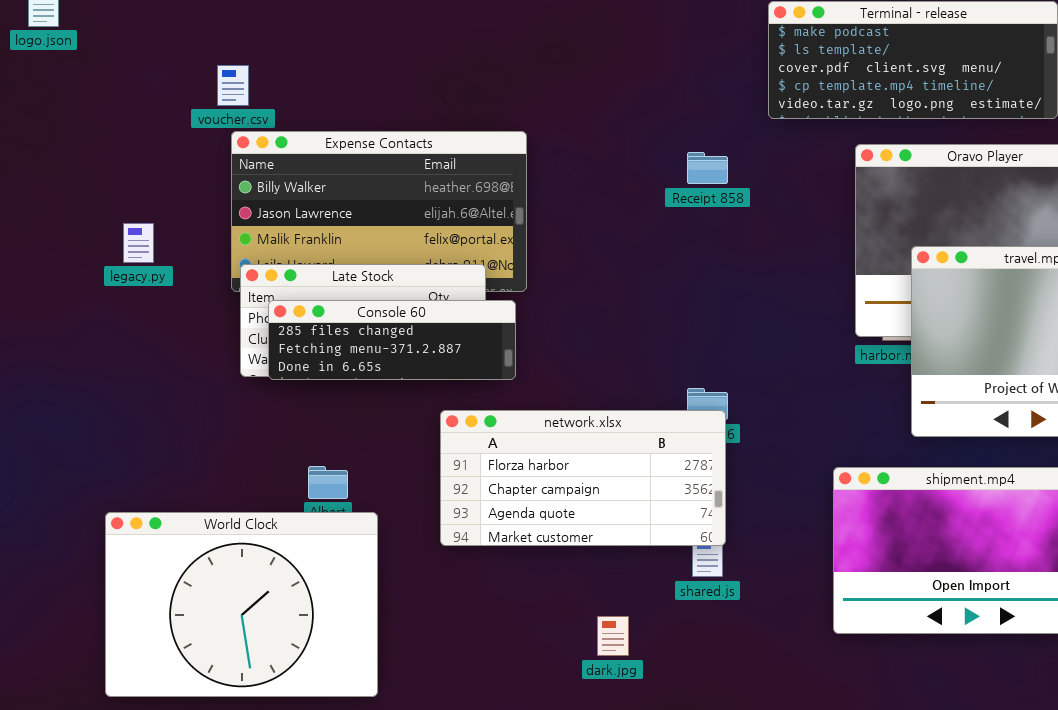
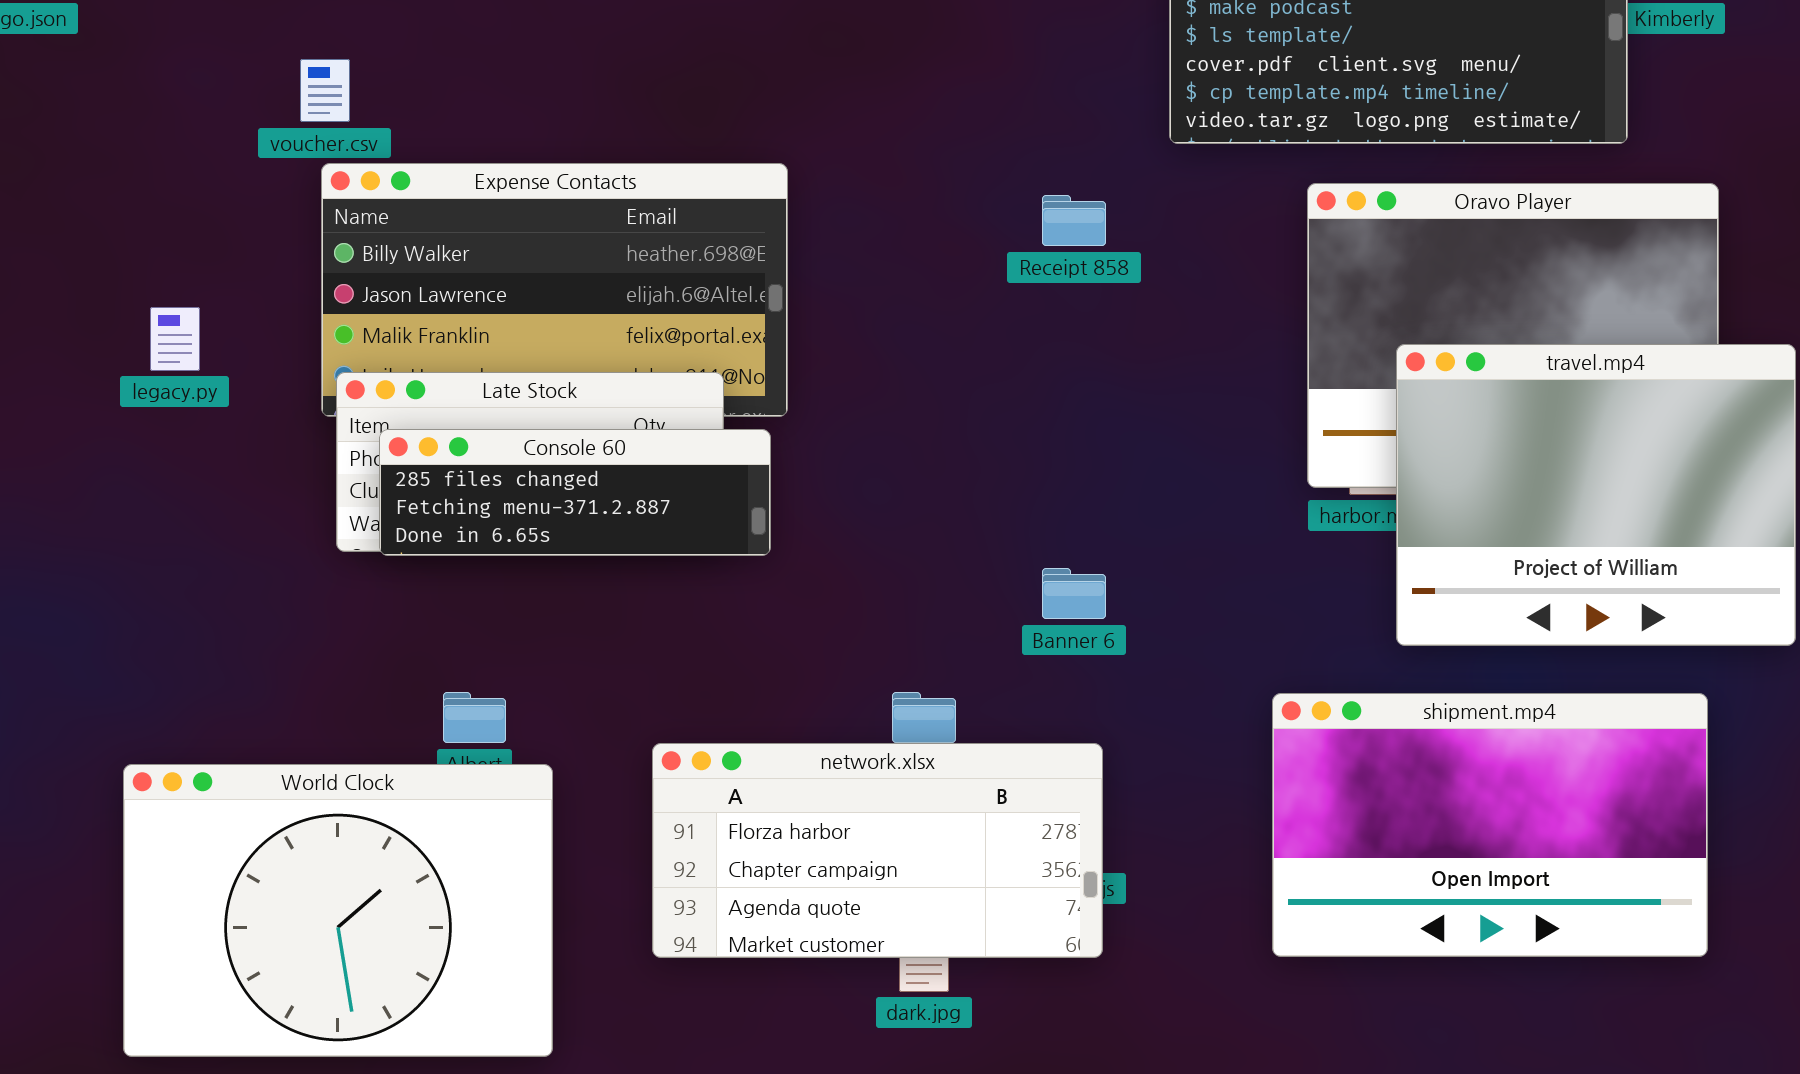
network.xlsx: [440,410,726,546] -> [652,743,1103,958], moved

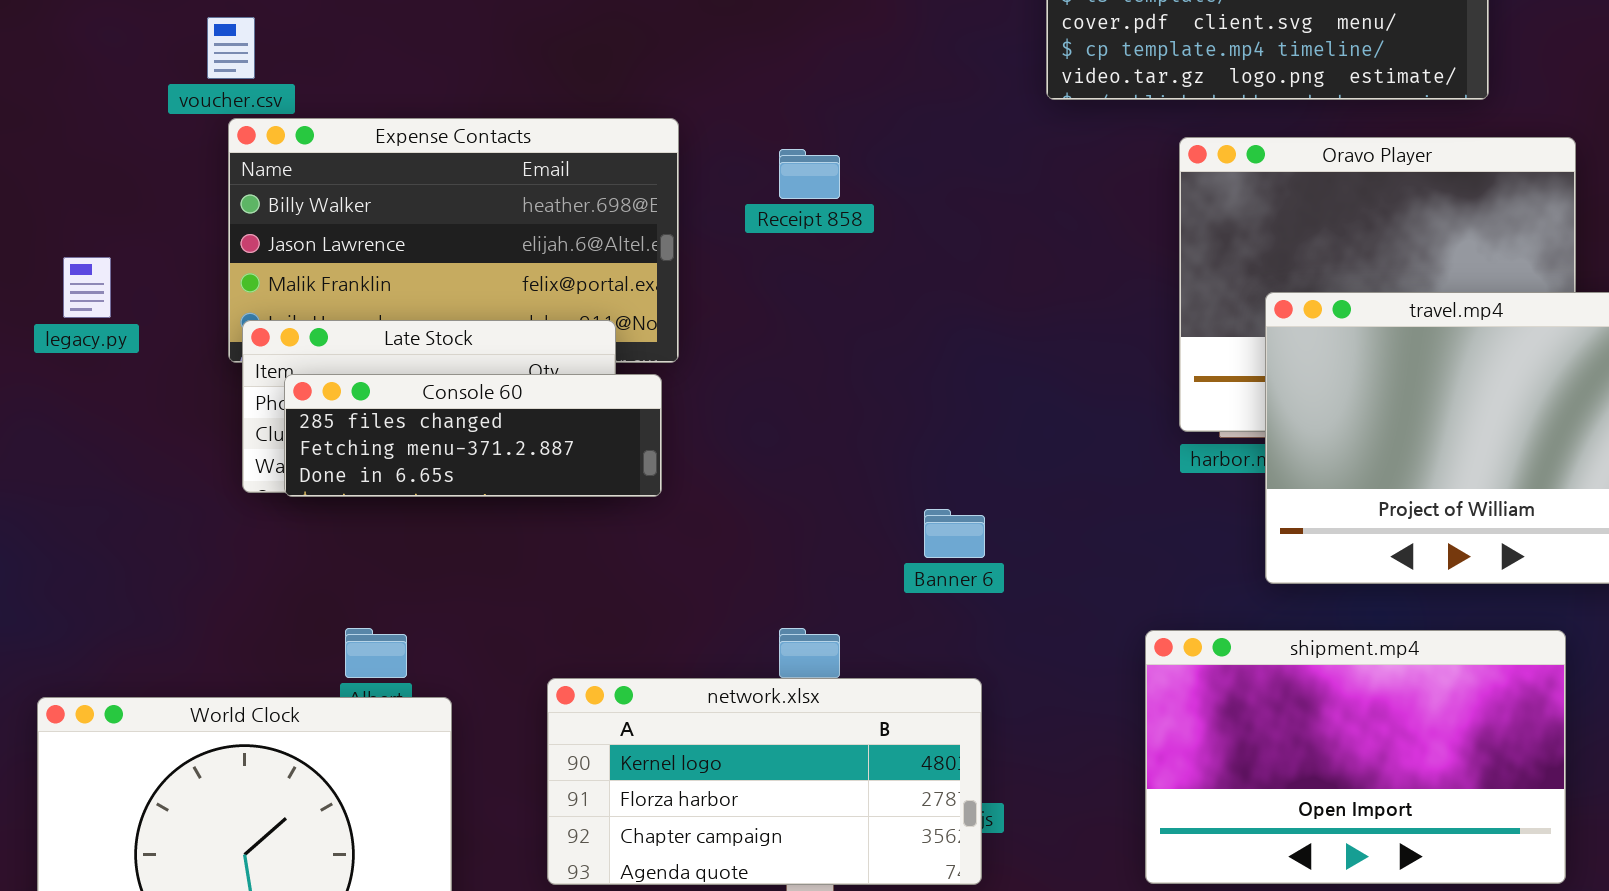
Receipt 858: [1042,195,1106,246] -> [779,149,840,199], moved
network.xlsx: [652,743,1103,958] -> [547,678,982,885], scrolled up 1 row

